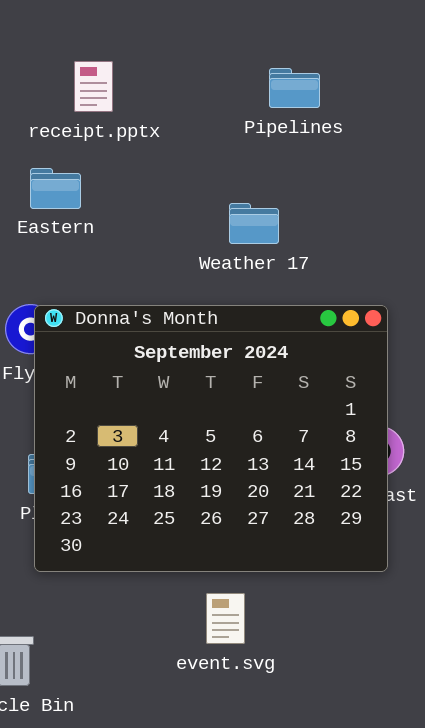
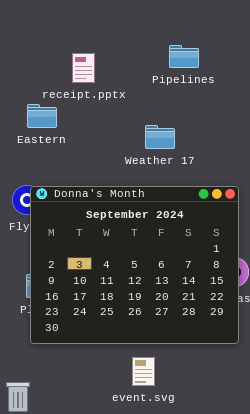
receipt.pptx: [74,61,113,112] -> [72,53,95,83], moved

